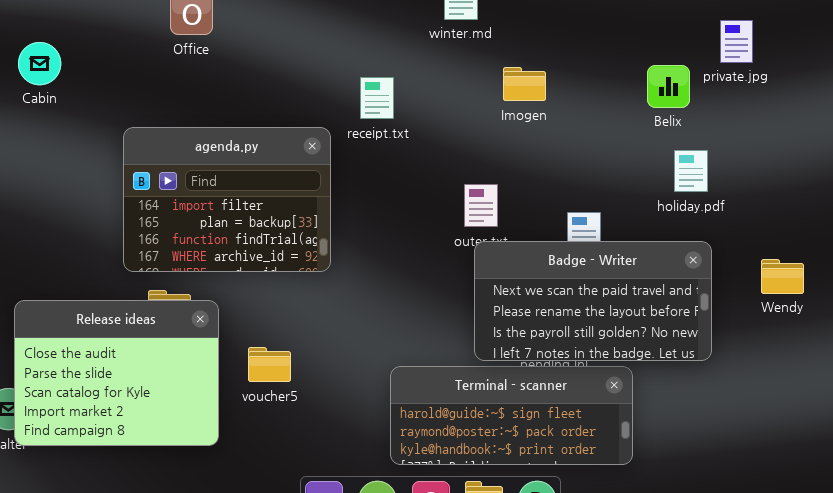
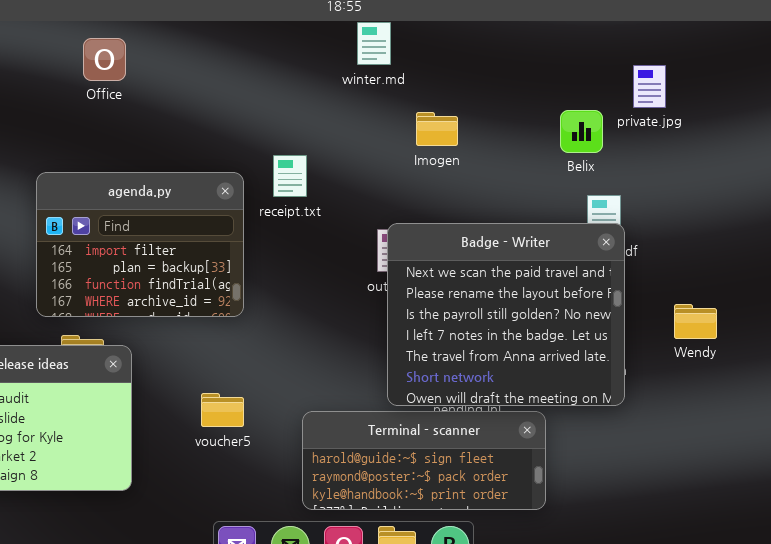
receipt.txt: [360,77,394,119] -> [273,155,307,197], moved
Badge - Writer: [474,241,712,361] -> [387,223,625,406], resized
voucher5: [248,347,291,382] -> [201,393,244,427], moved

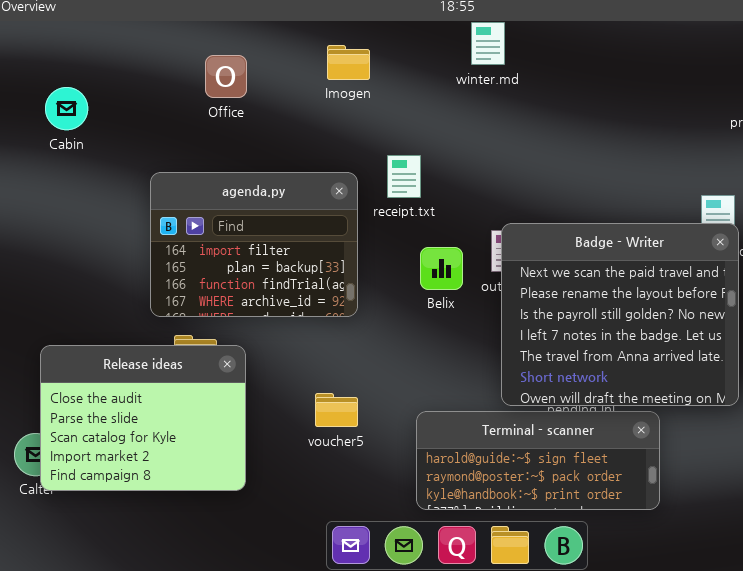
Office: [83,38,126,81] -> [205,55,247,98], moved
Belix: [560,110,603,153] -> [420,247,463,290], moved
Imogen: [416,112,458,146] -> [327,45,370,80], moved

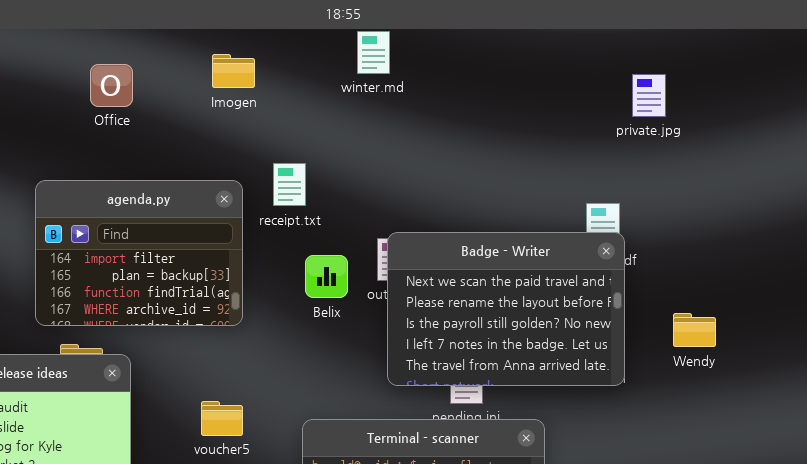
Badge - Writer: [501,223,739,406] -> [387,232,625,386], resized

